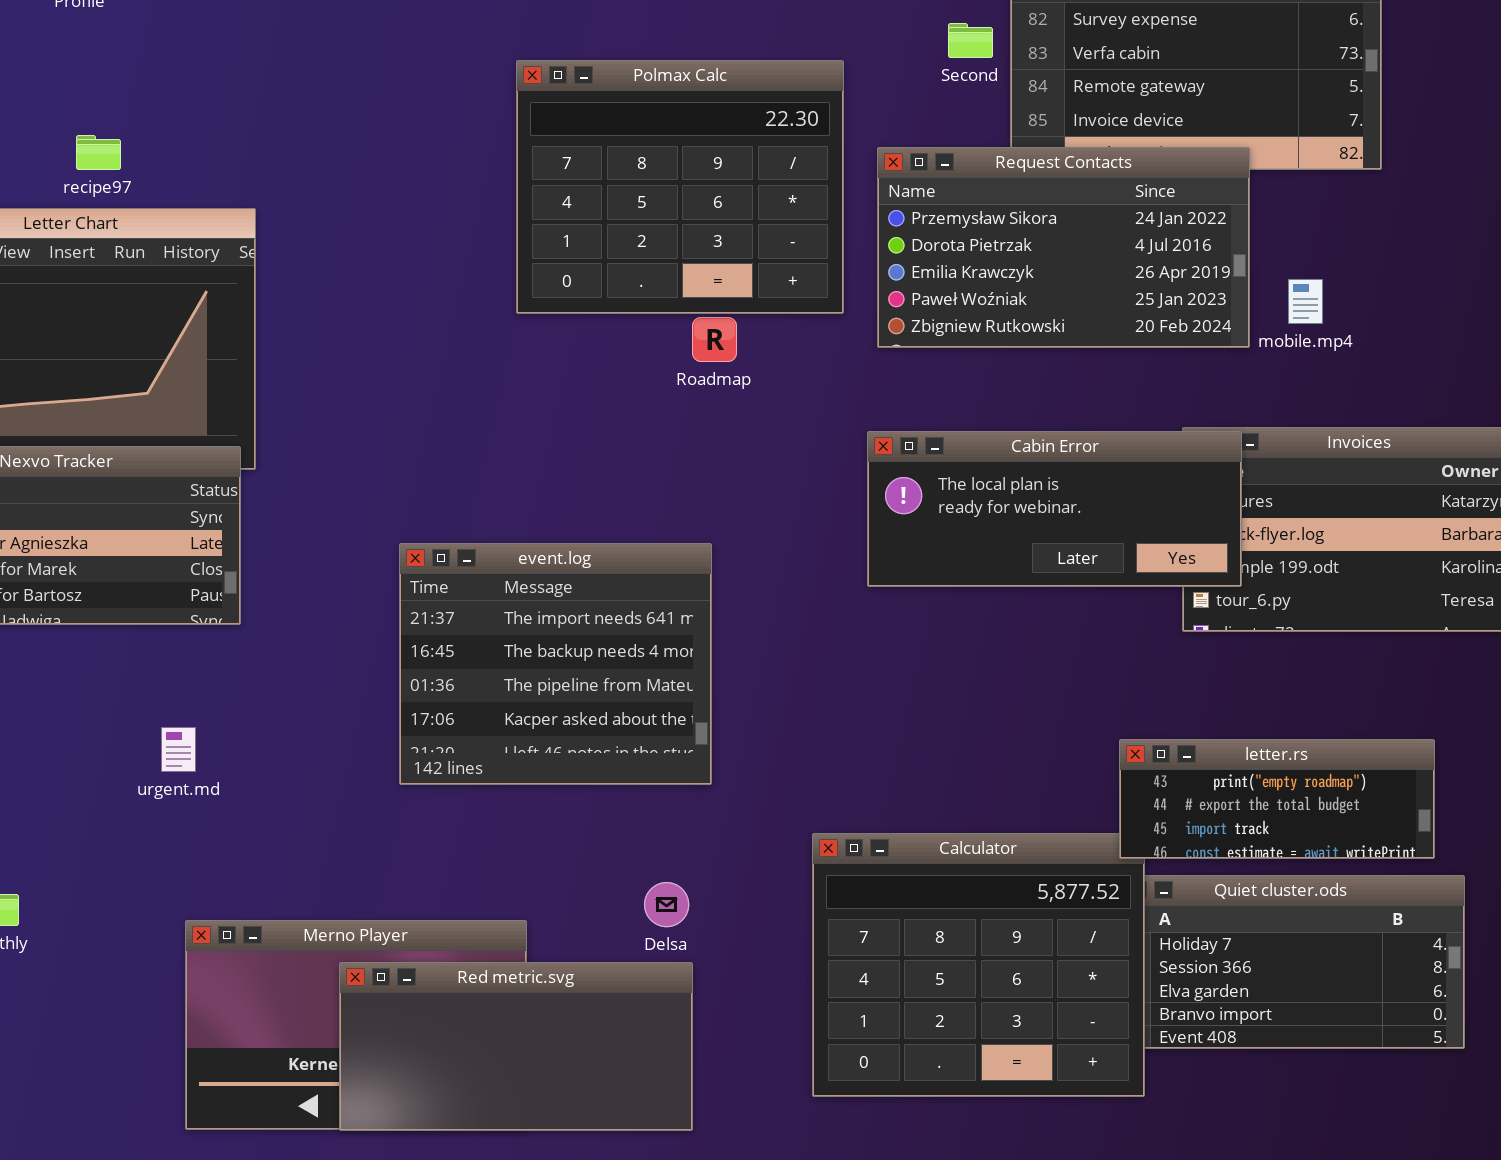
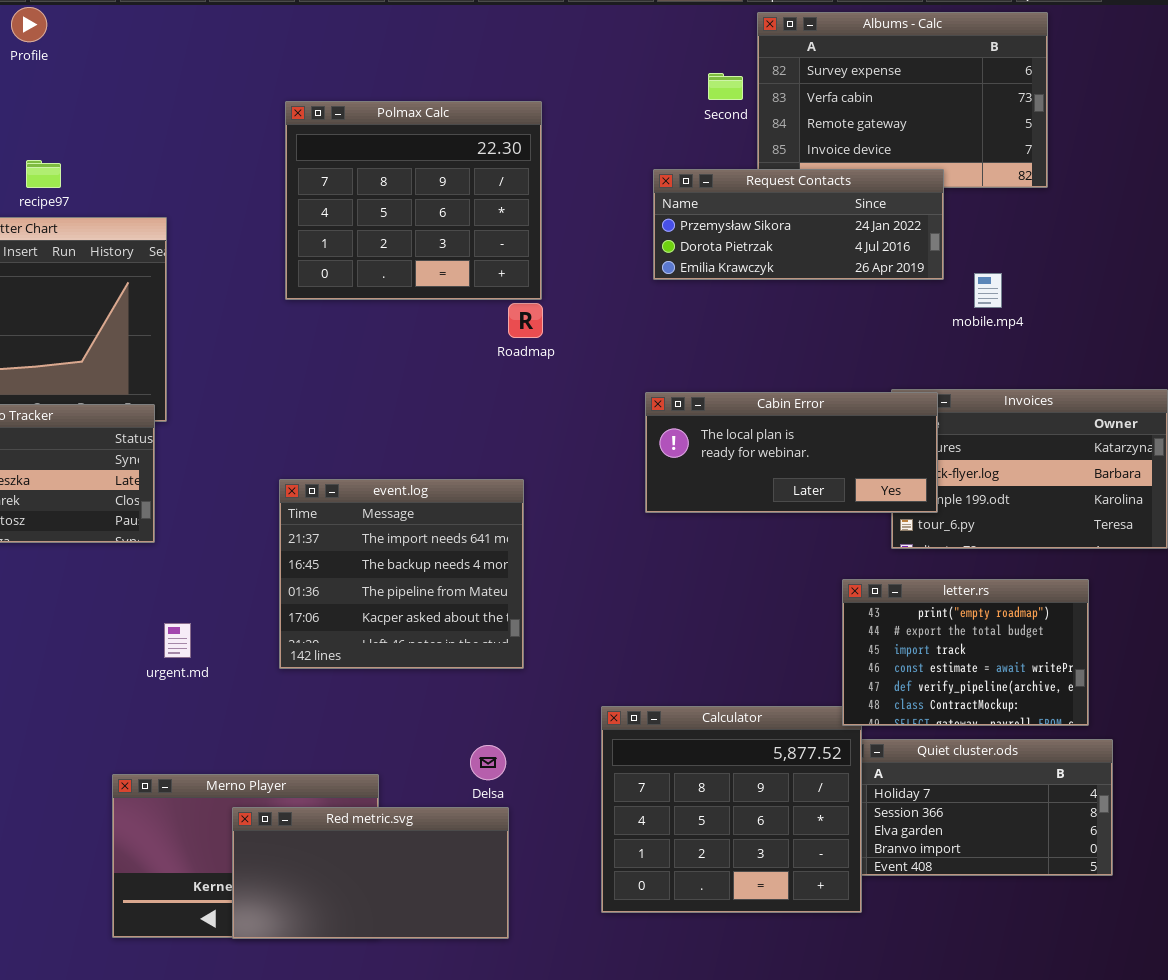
Polmax Calc: [516,60,844,314] -> [285,101,542,300], moved
Request Contacts: [877,147,1250,348] -> [653,169,944,280], resized
urgent.md: [161,727,196,772] -> [164,623,191,658], moved
letter.rs: [1119,739,1435,859] -> [842,579,1089,726], resized

